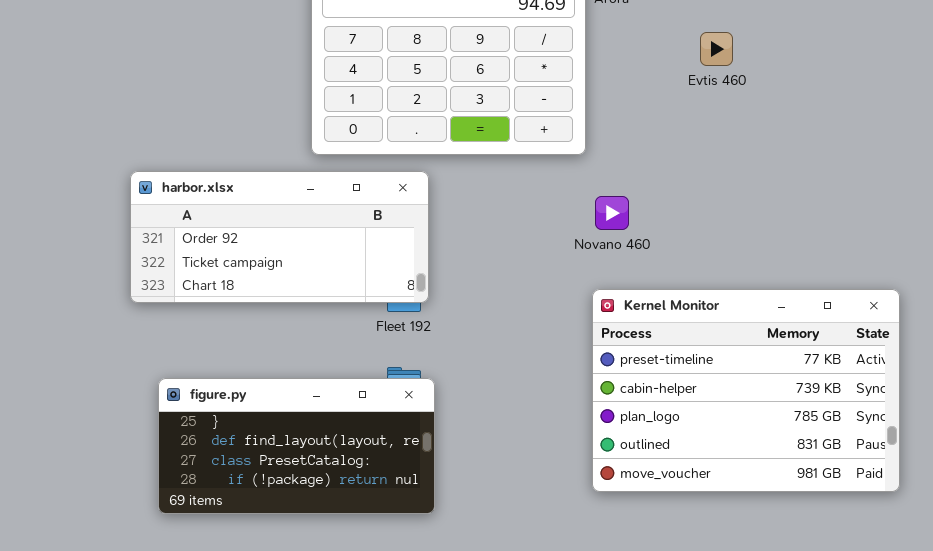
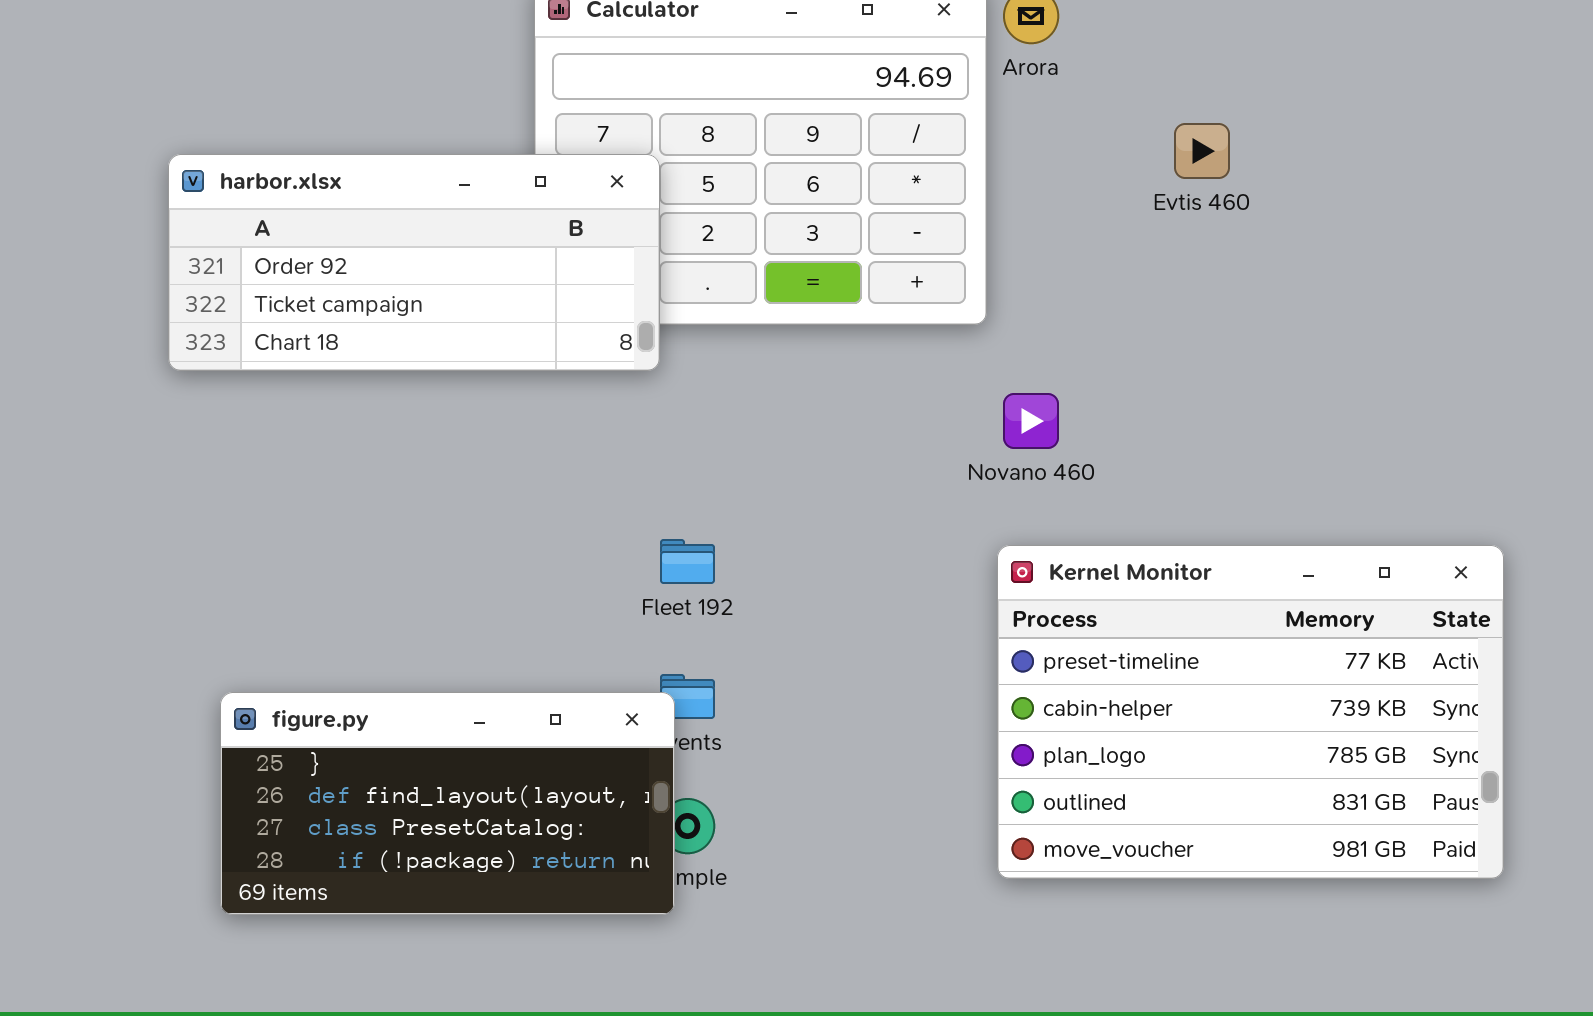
harbor.xlsx: [130,171,429,303] -> [168,154,660,371], moved
figure.py: [158,378,435,514] -> [220,692,675,915], moved

